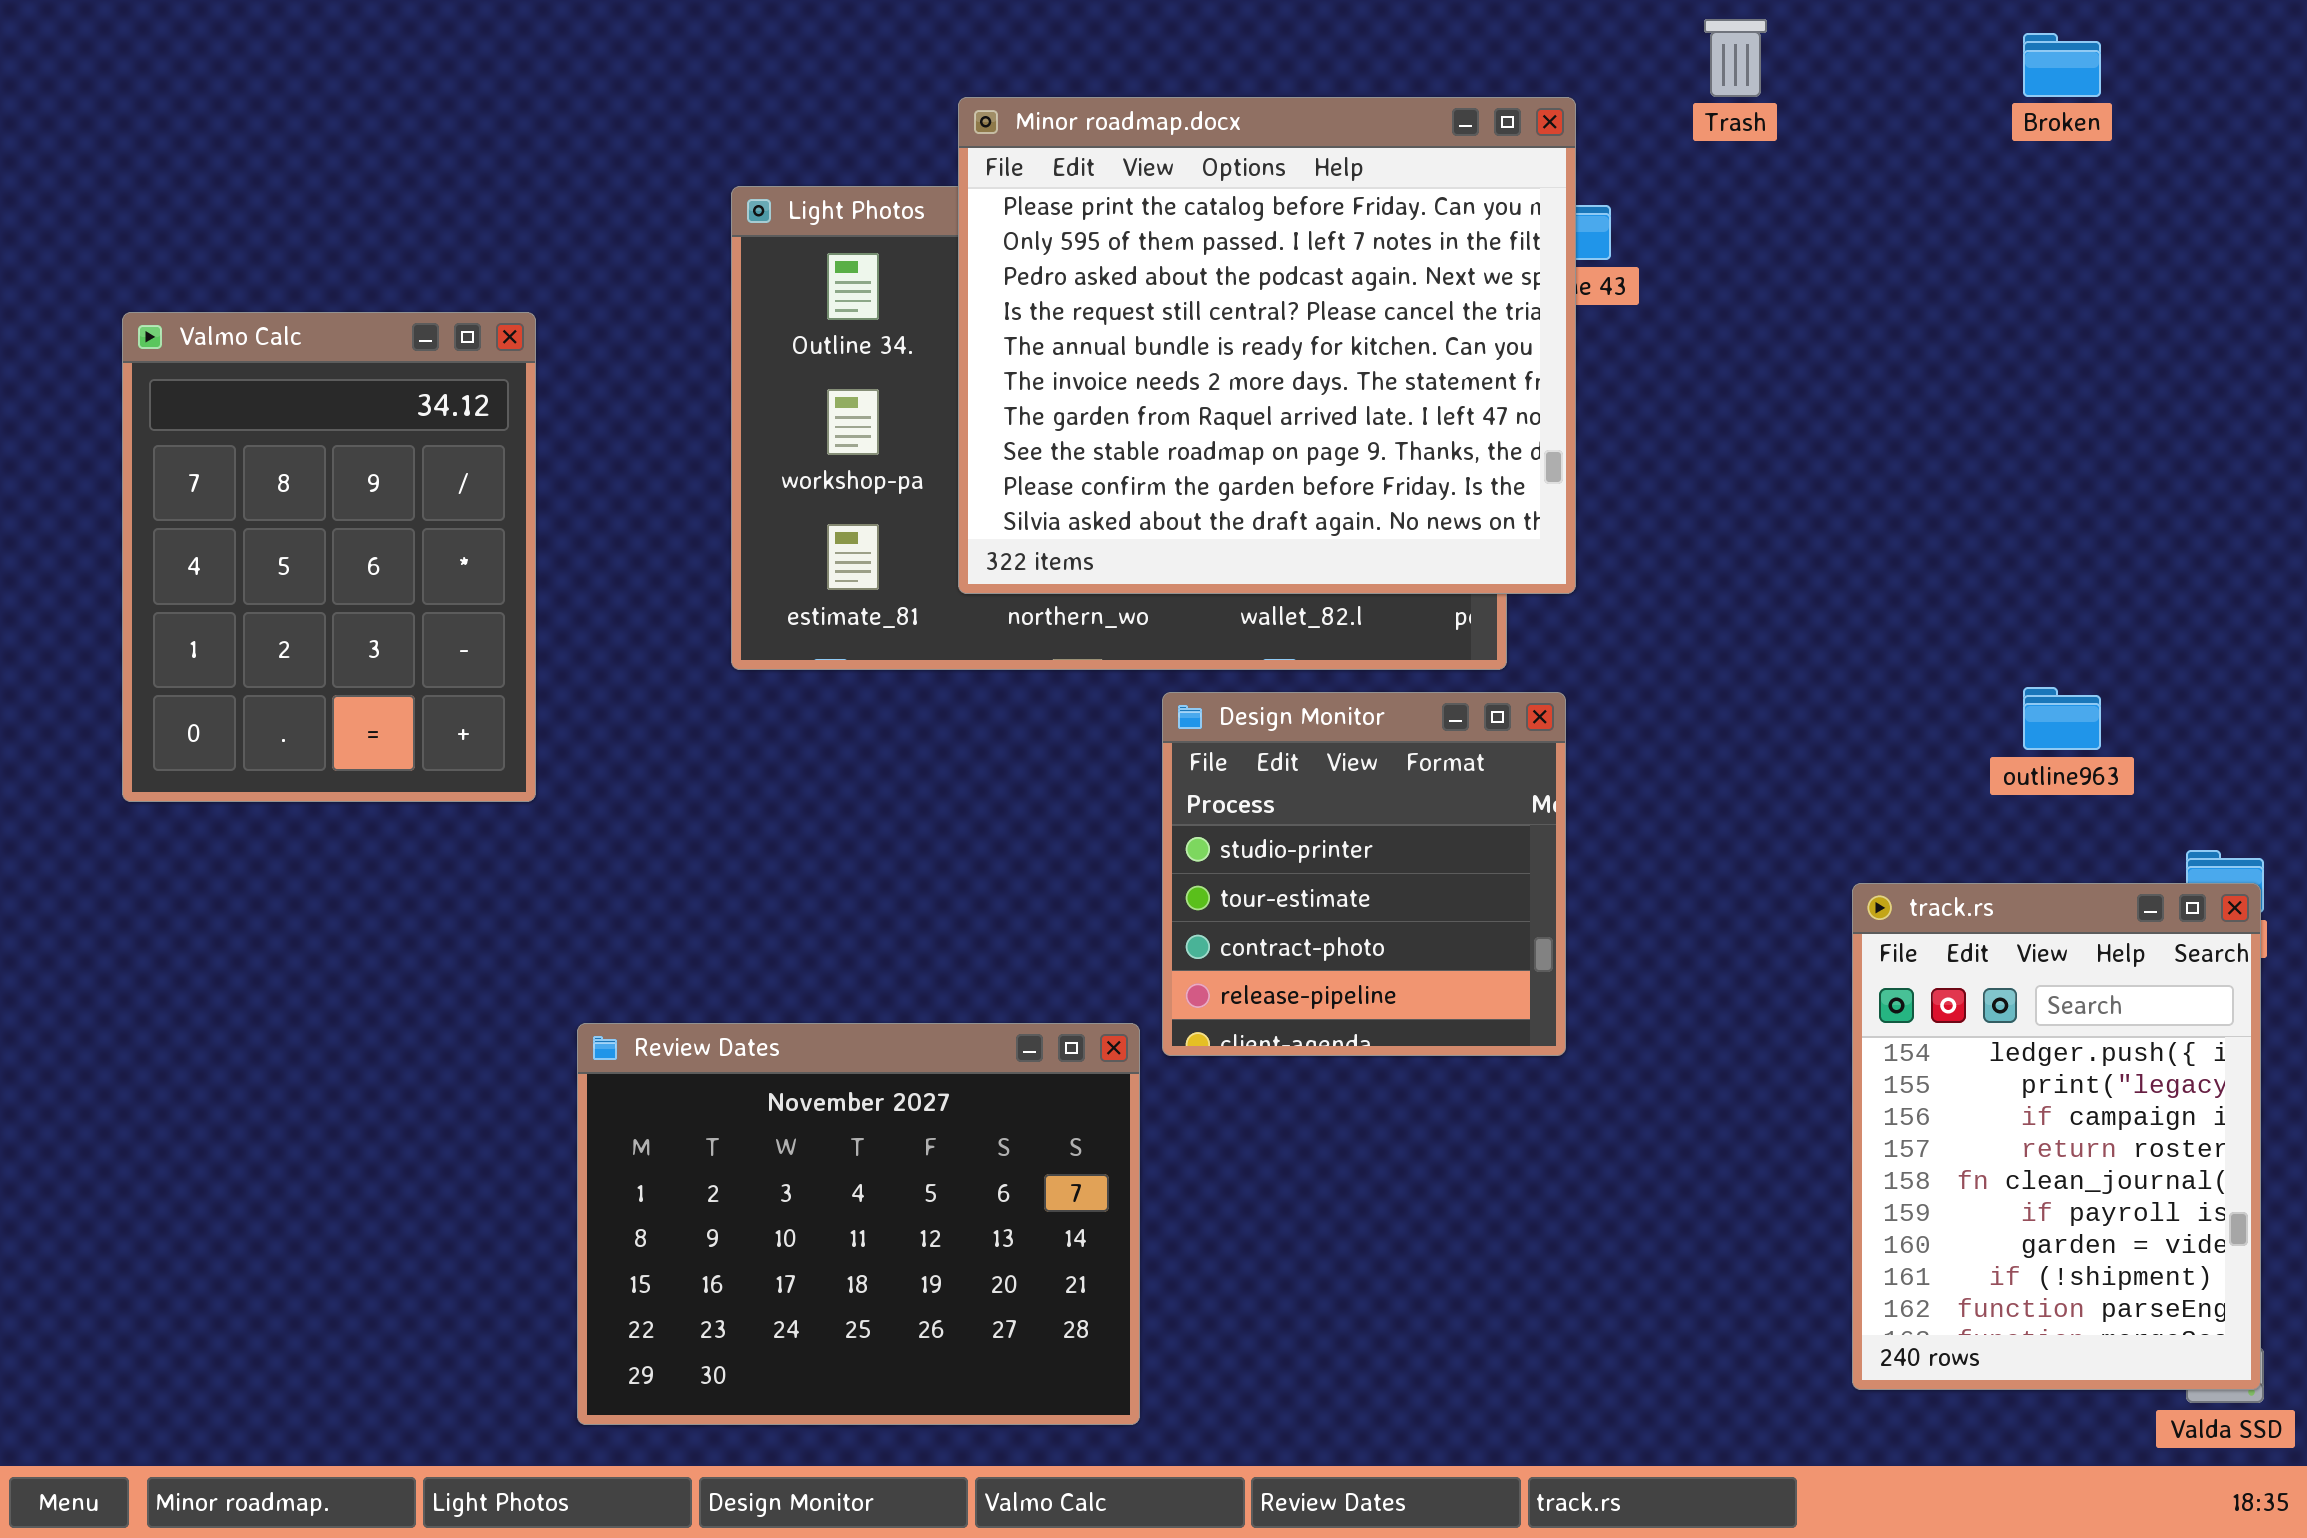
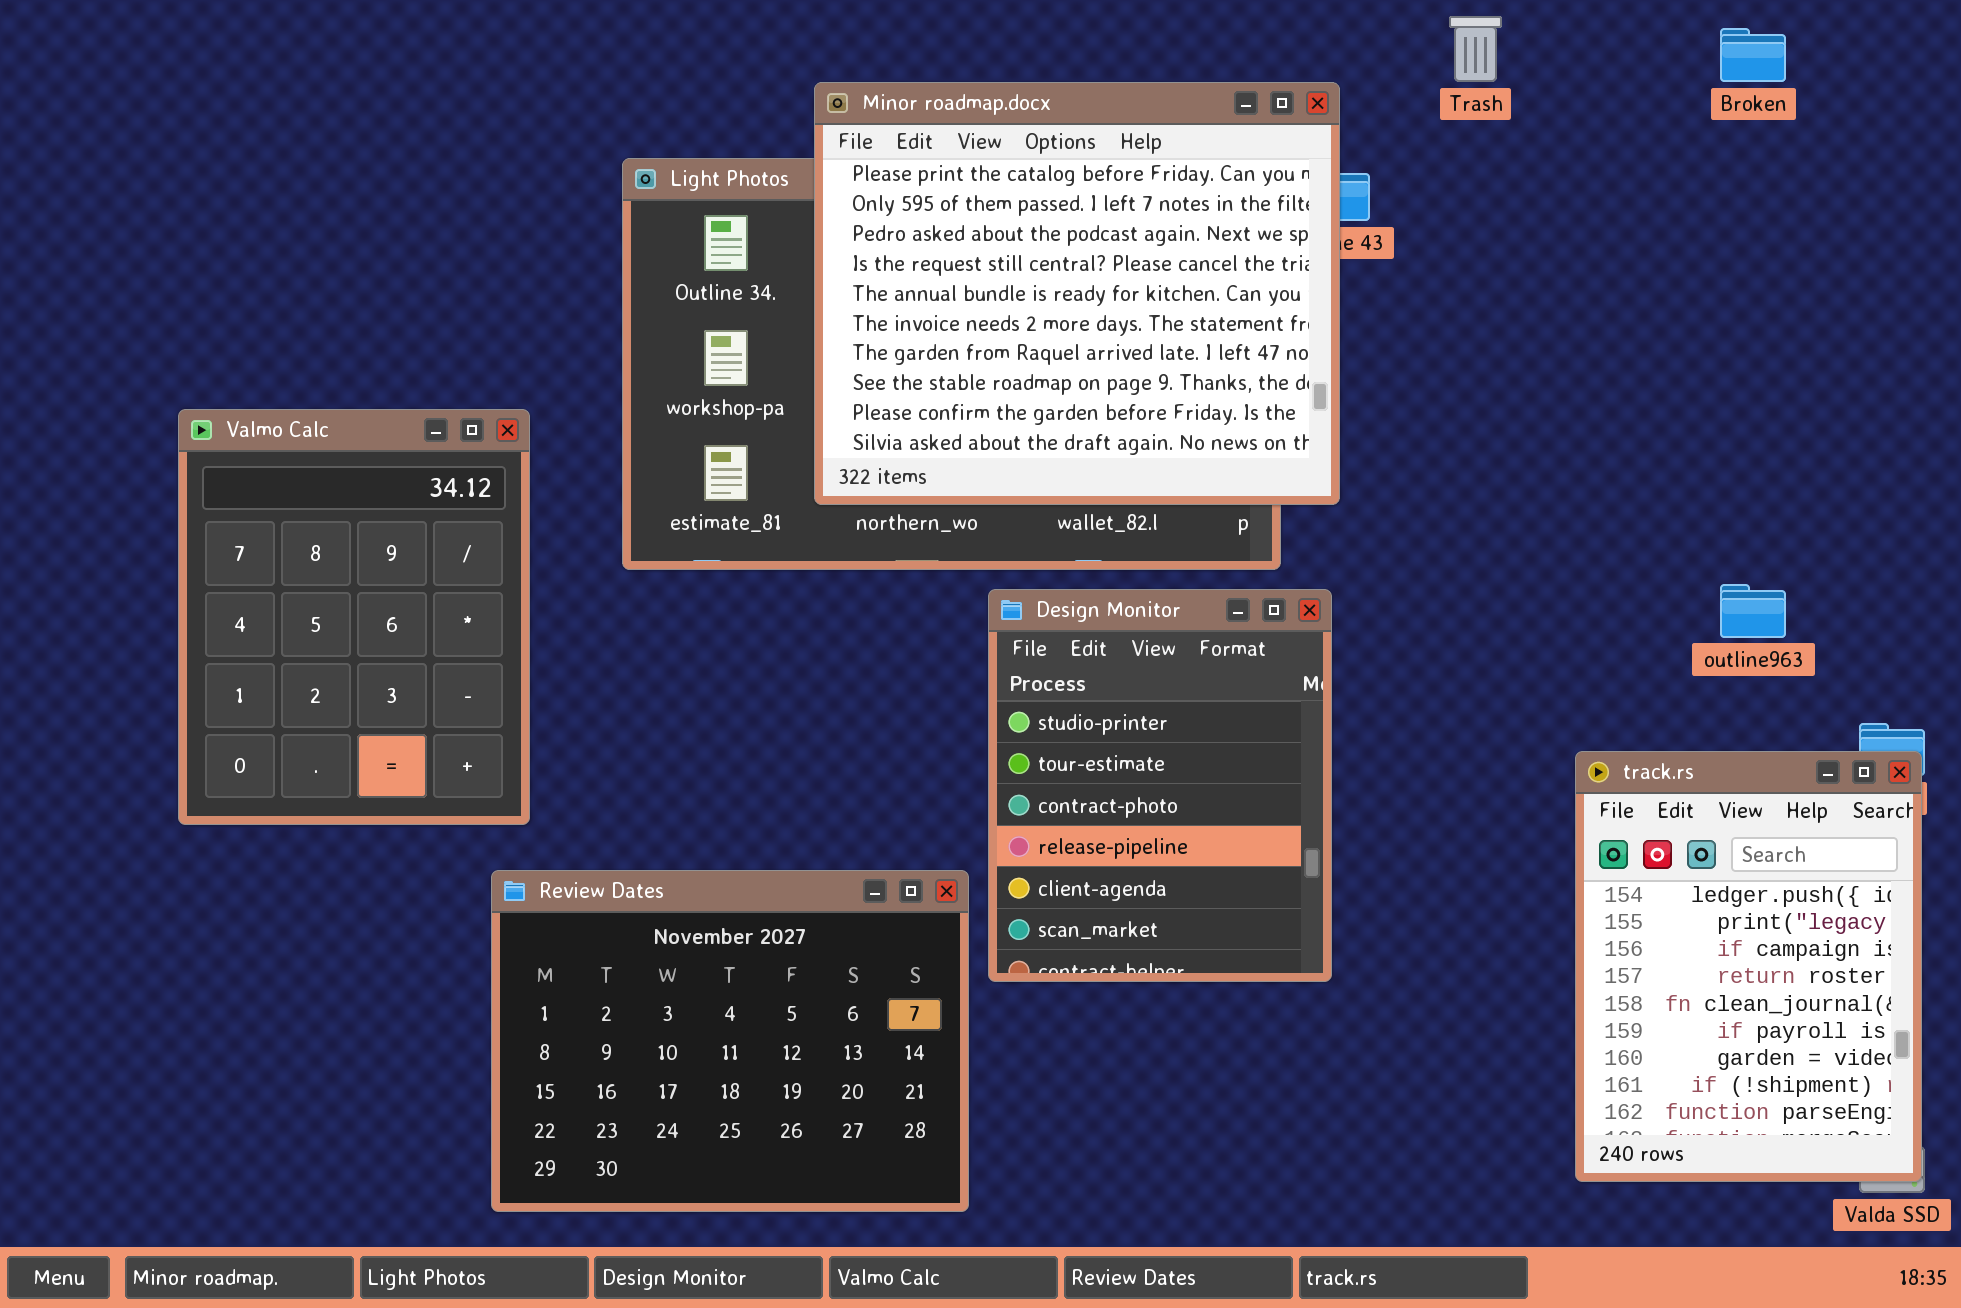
Valmo Calc: [122,312,536,802] -> [178,409,530,825], moved
Design Monitor: [1162,692,1566,1056] -> [988,589,1332,982], resized

